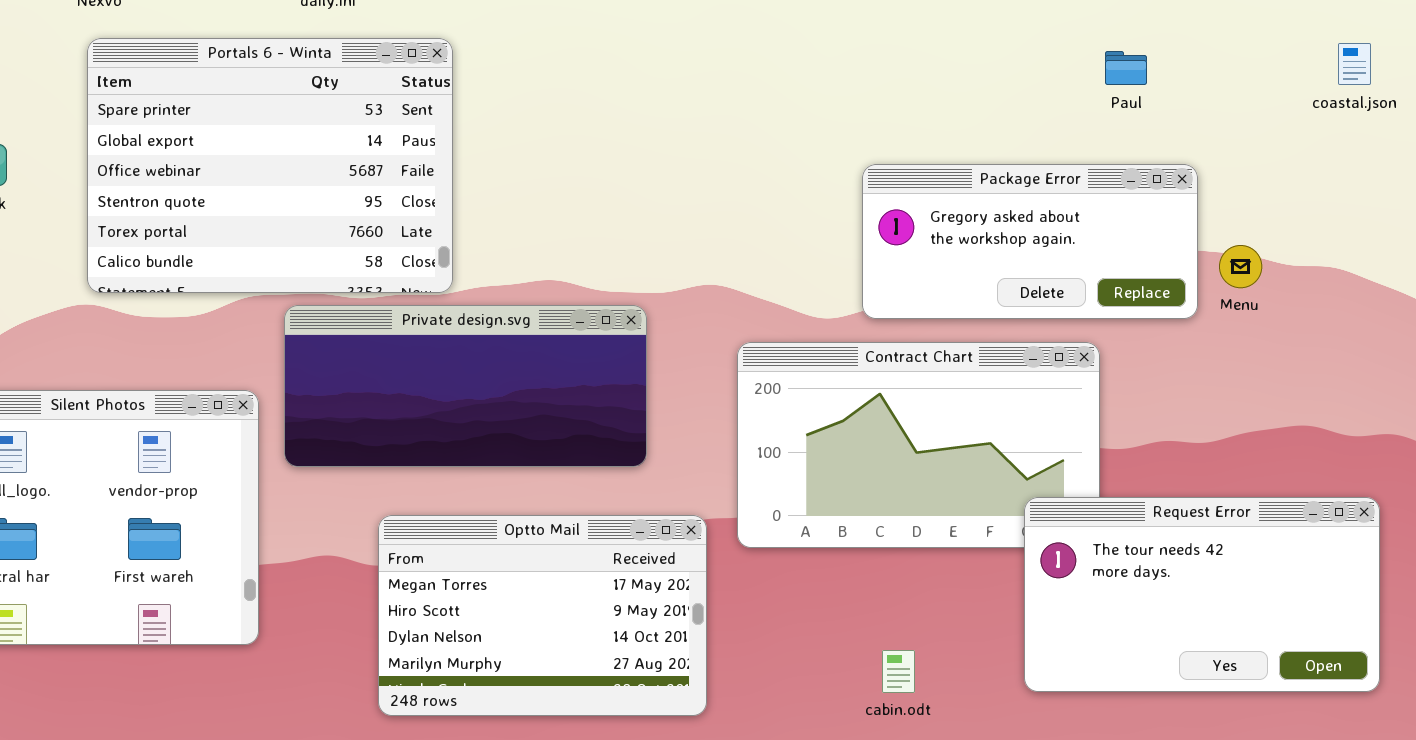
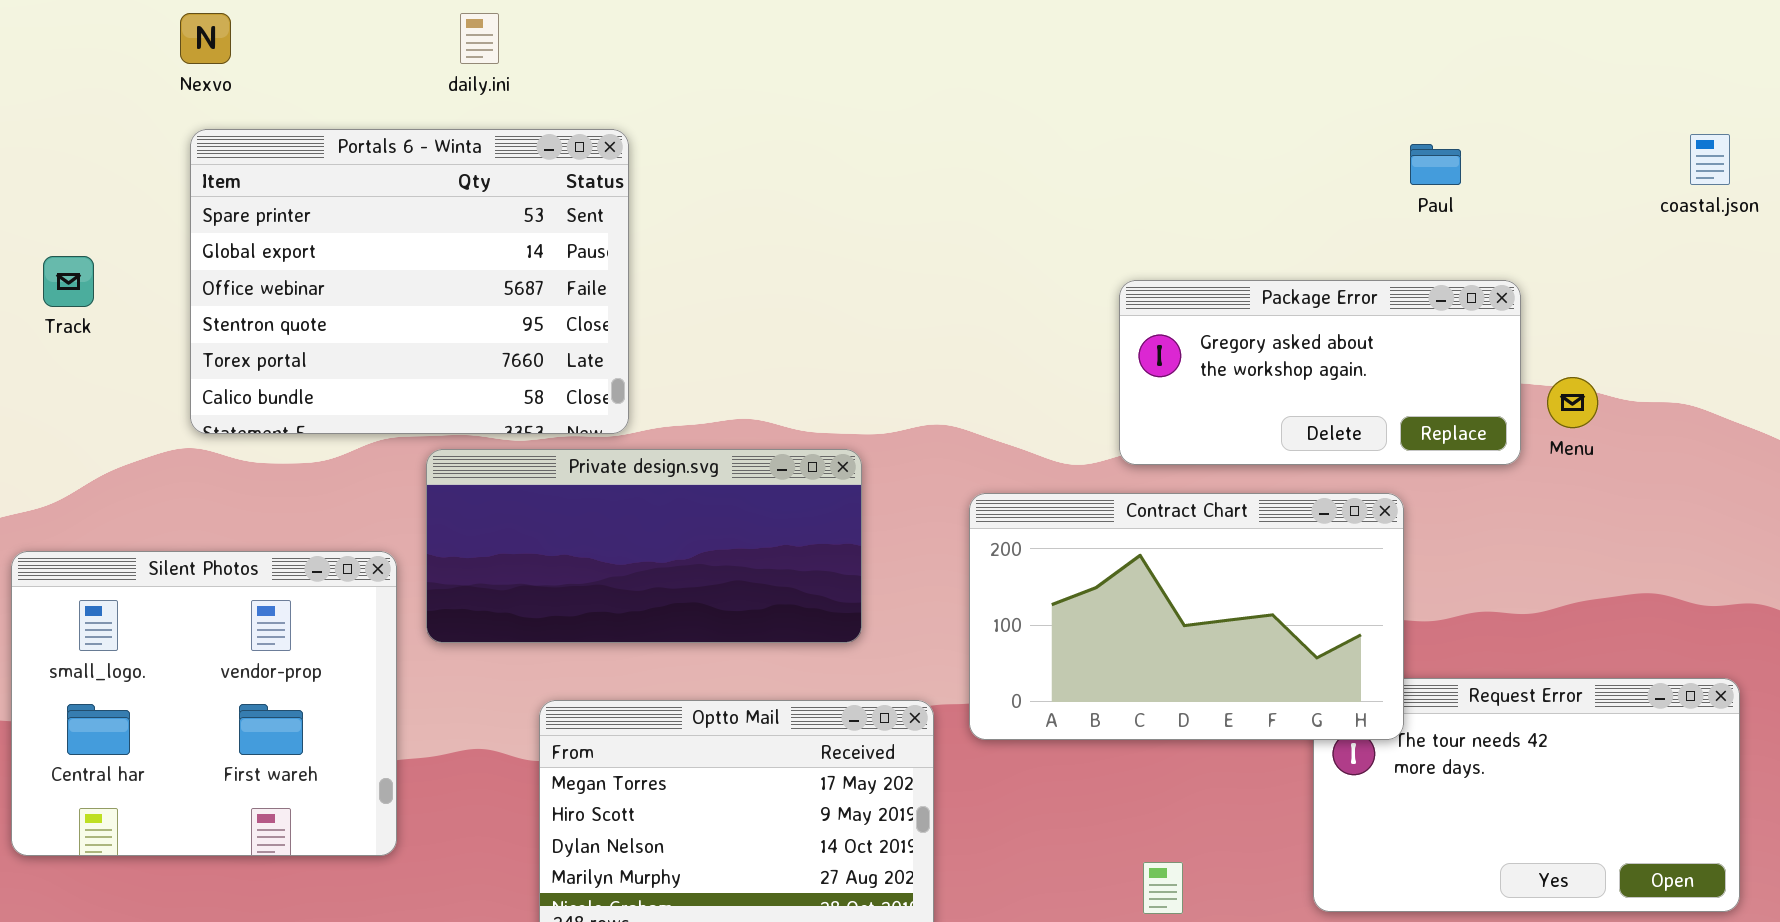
Contract Chart: [737,342,1100,548] -> [969,493,1404,740], raised

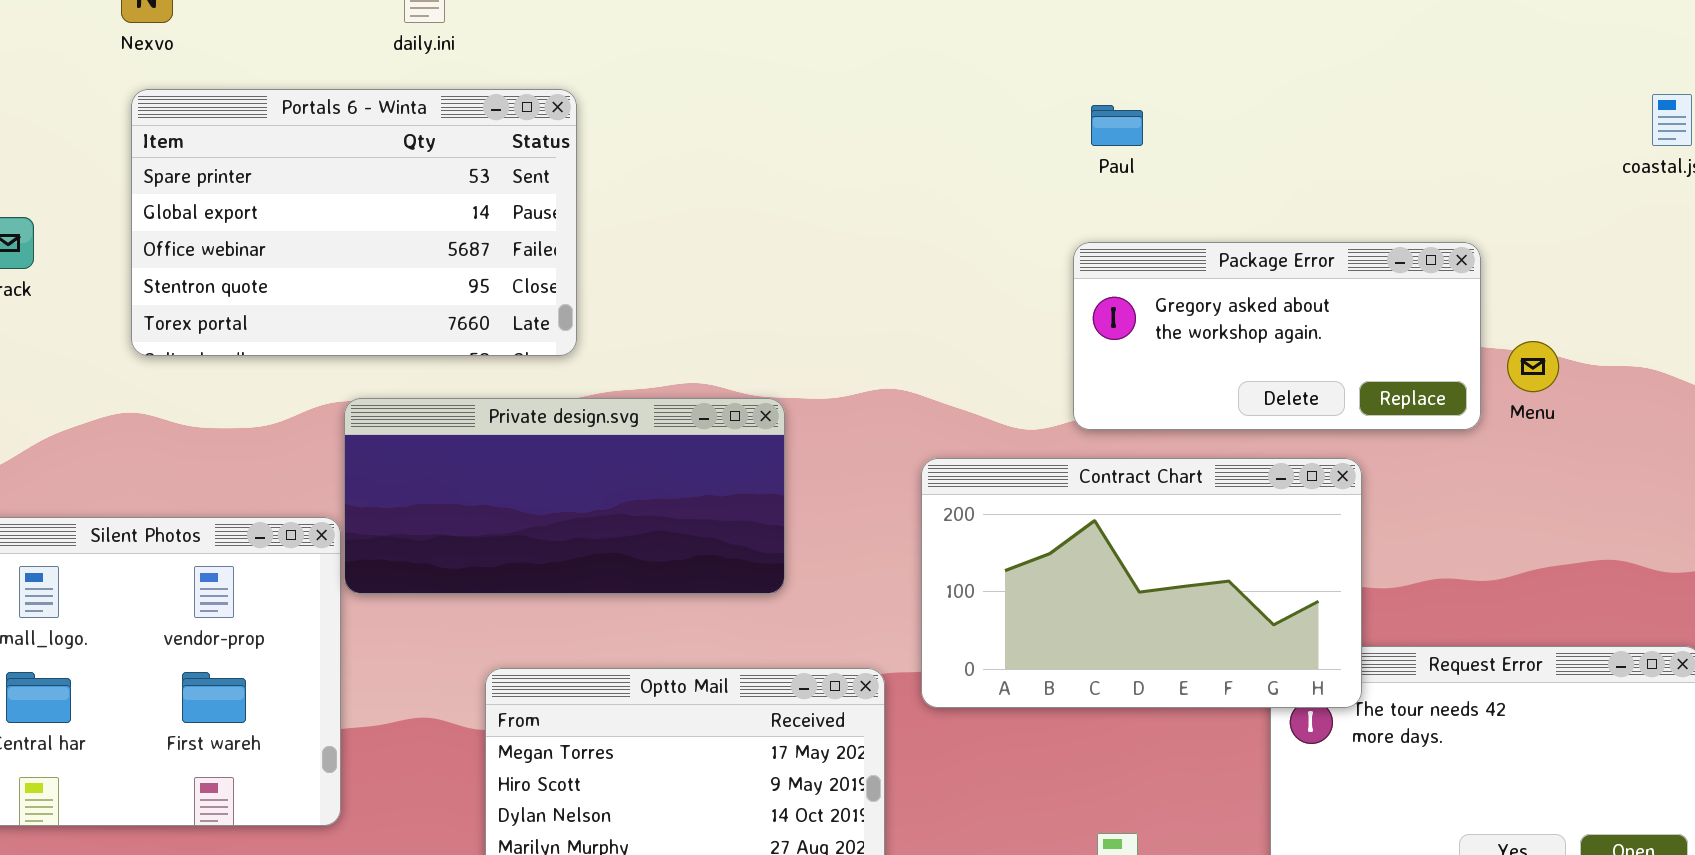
Portals 6 - Winta: [190,129,629,434] -> [131,89,577,356], resized
Paul: [1410,144,1461,185] -> [1091,105,1143,146], moved
Private design.svg: [426,449,862,643] -> [344,398,785,594], moved

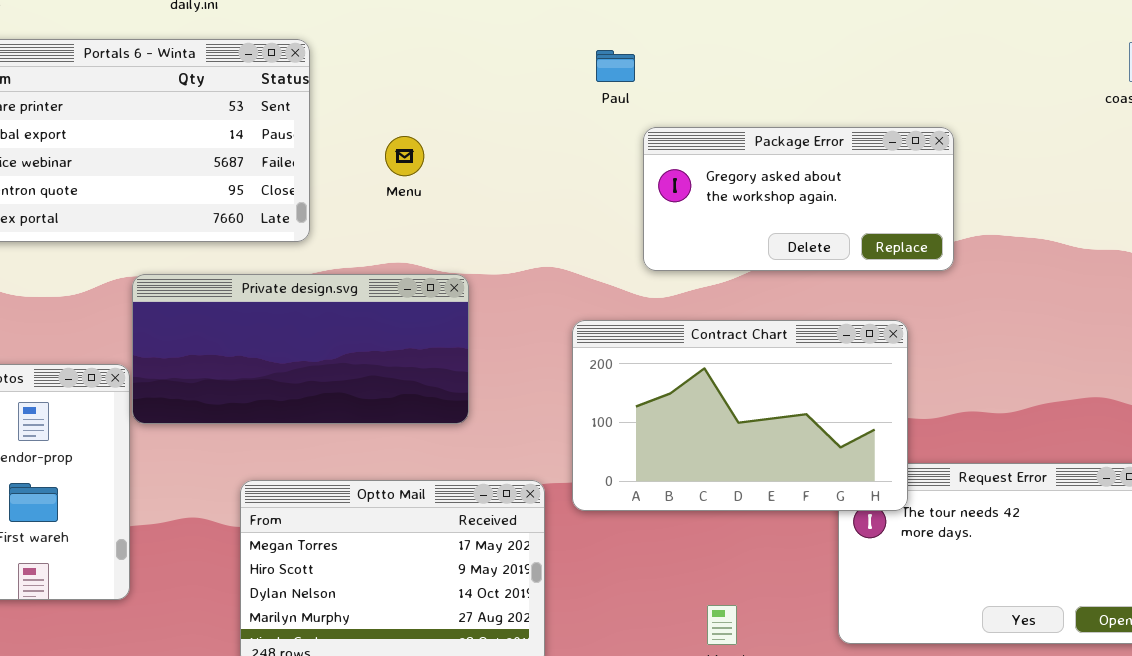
Paul: [1091,105,1143,146] -> [596,50,635,82], moved
Package Error: [1073,242,1481,430] -> [643,127,954,271], moved
Menu: [1507,341,1559,392] -> [385,136,424,176], moved

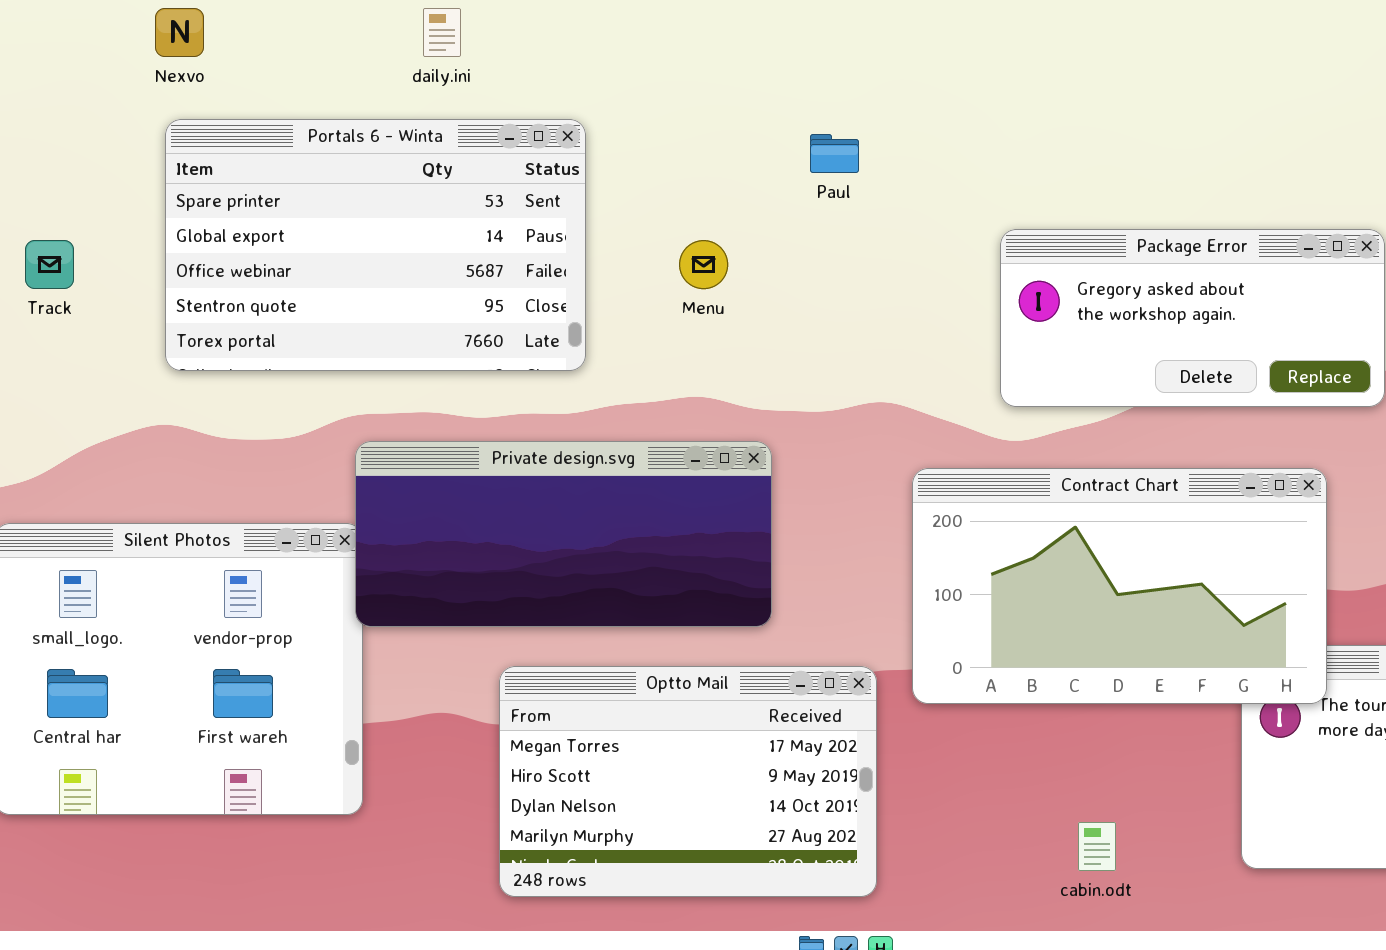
Paul: [596,50,635,82] -> [810,134,859,173], moved
Private design.svg: [132,274,469,424] -> [355,441,772,627], moved

